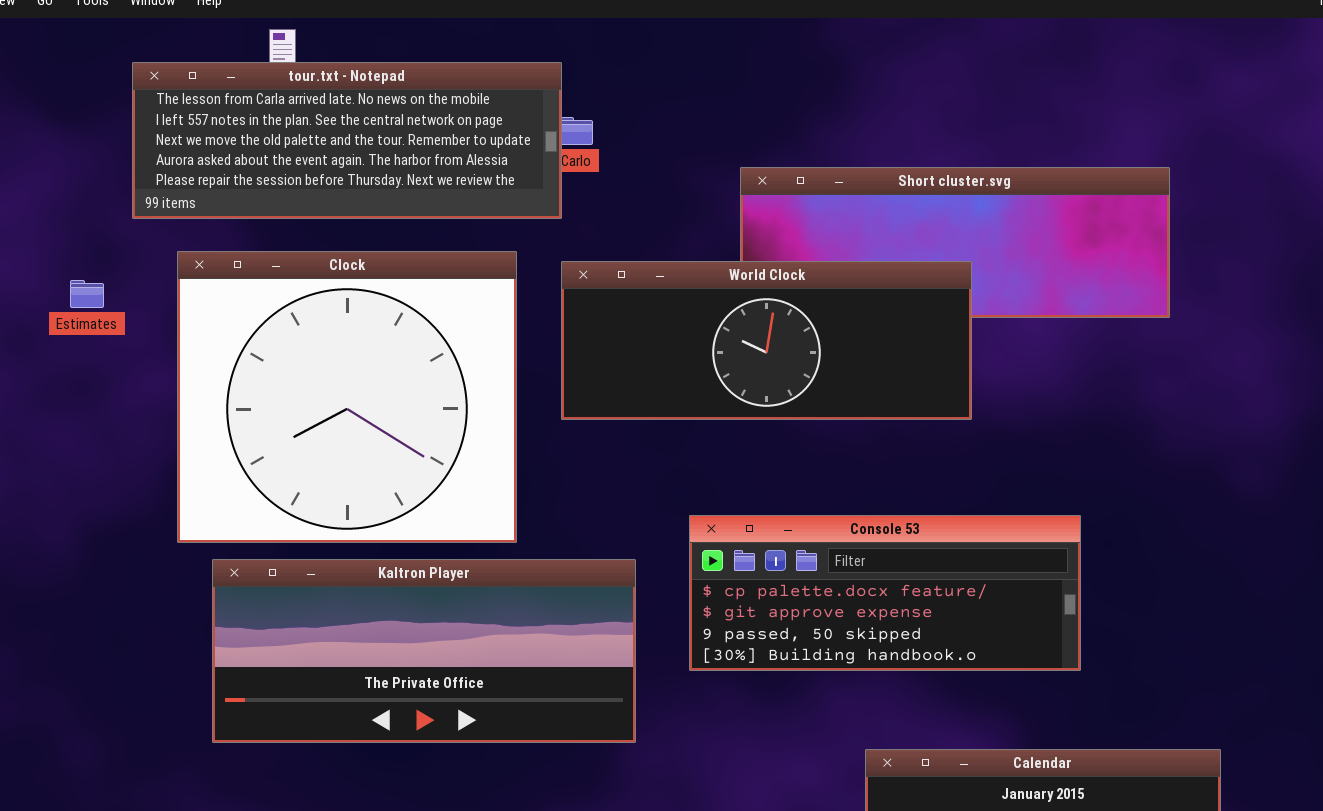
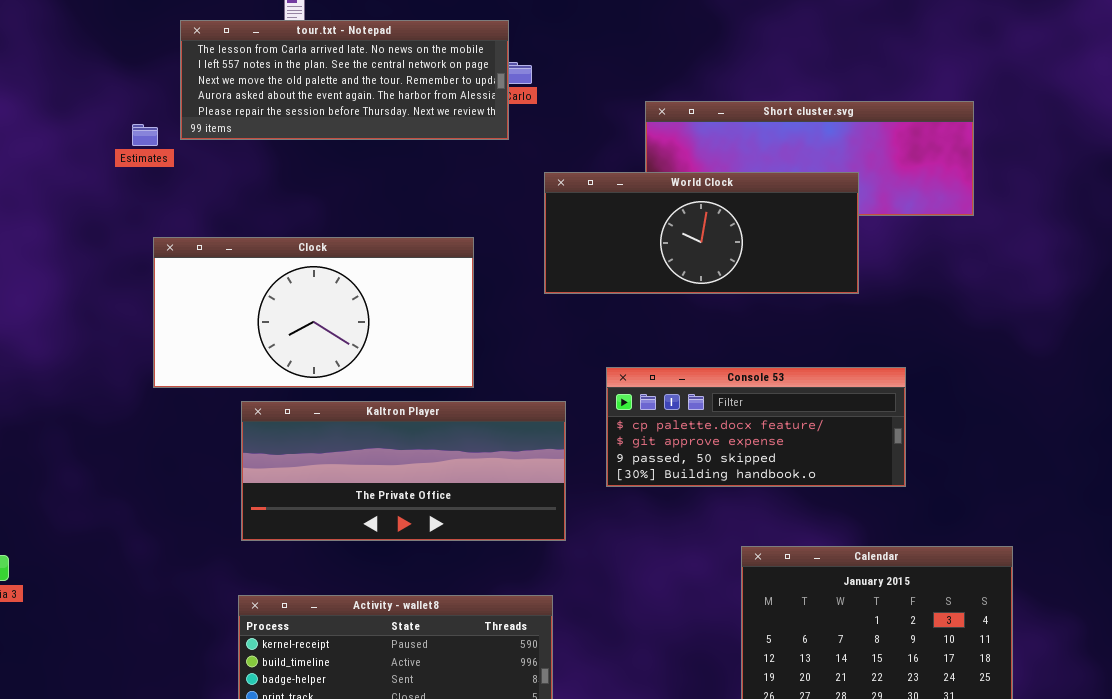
Clock: [177,251,517,543] -> [153,237,474,388], resized
World Clock: [561,261,972,420] -> [544,172,859,294], moved
Estimates: [70,280,104,308] -> [132,124,158,146], moved

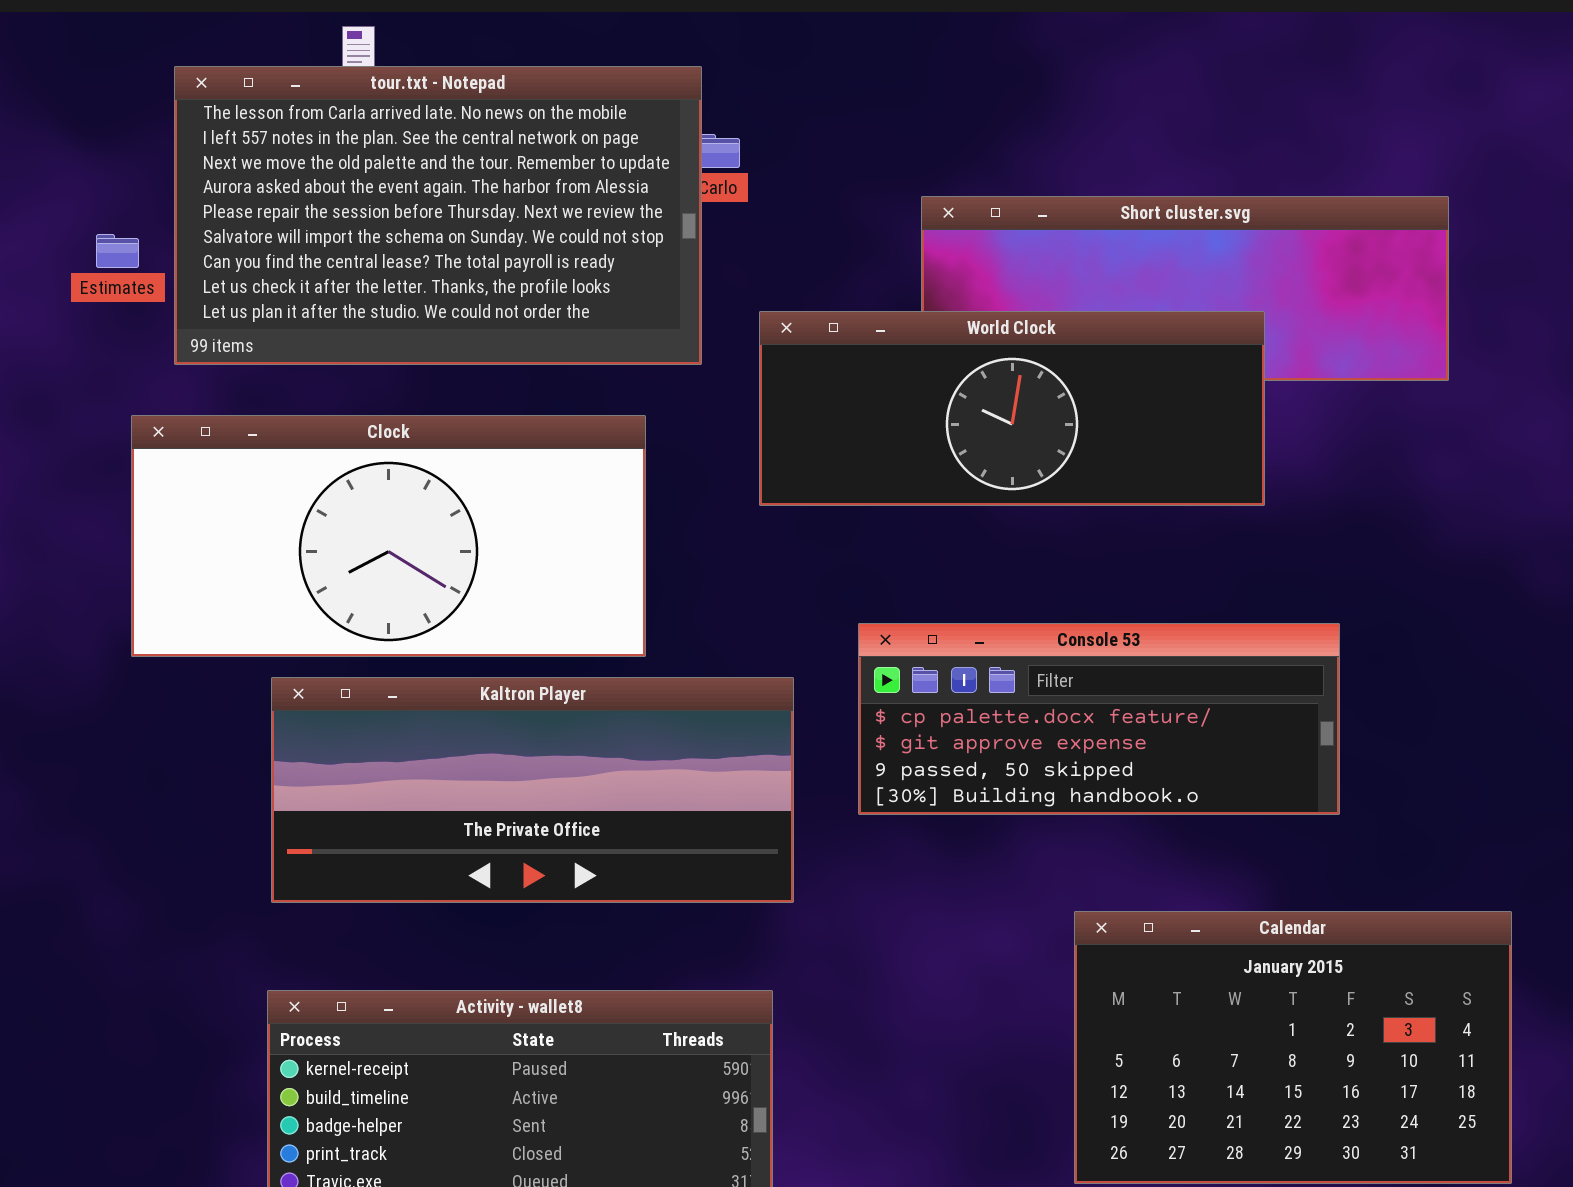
tour.txt - Notepad: [180,20,509,140] -> [174,66,702,365], resized

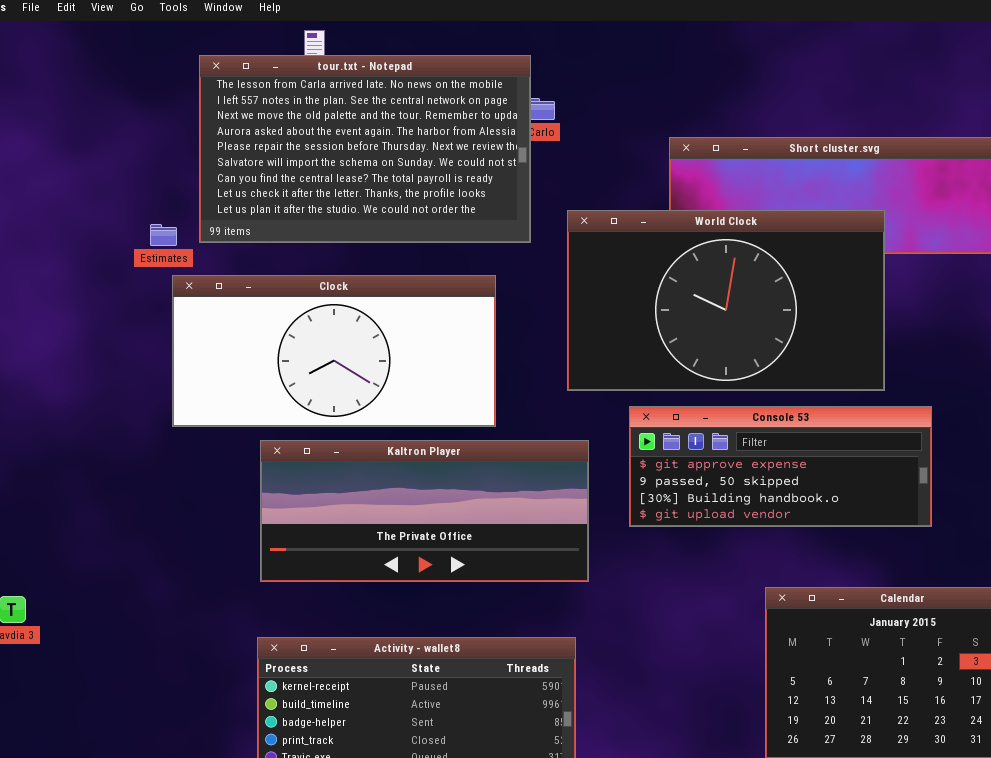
Estimates: [96,234,139,268] -> [150,224,177,246], moved
World Clock: [759,311,1265,506] -> [567,210,885,391], resized
Console 53: [858,623,1340,815] -> [629,406,932,527], scrolled down 1 row

